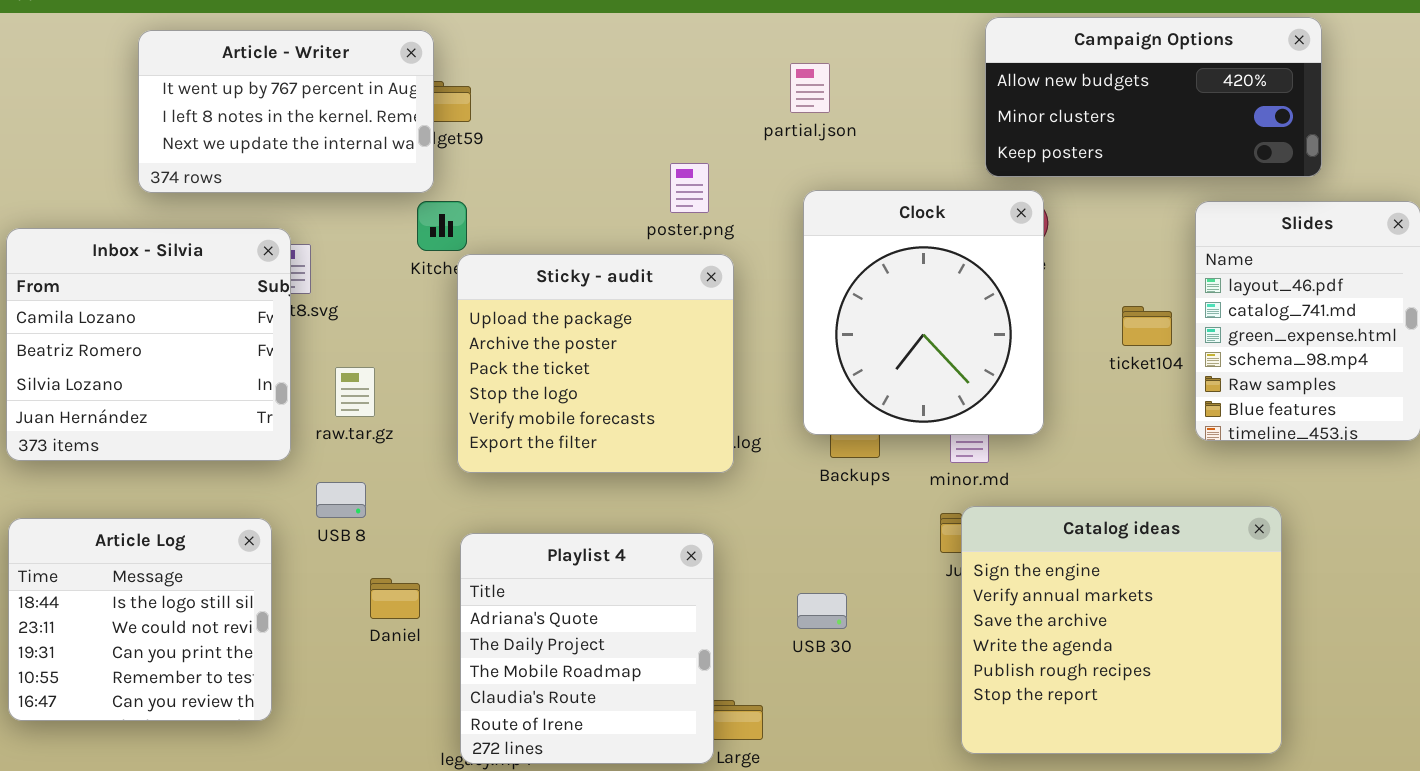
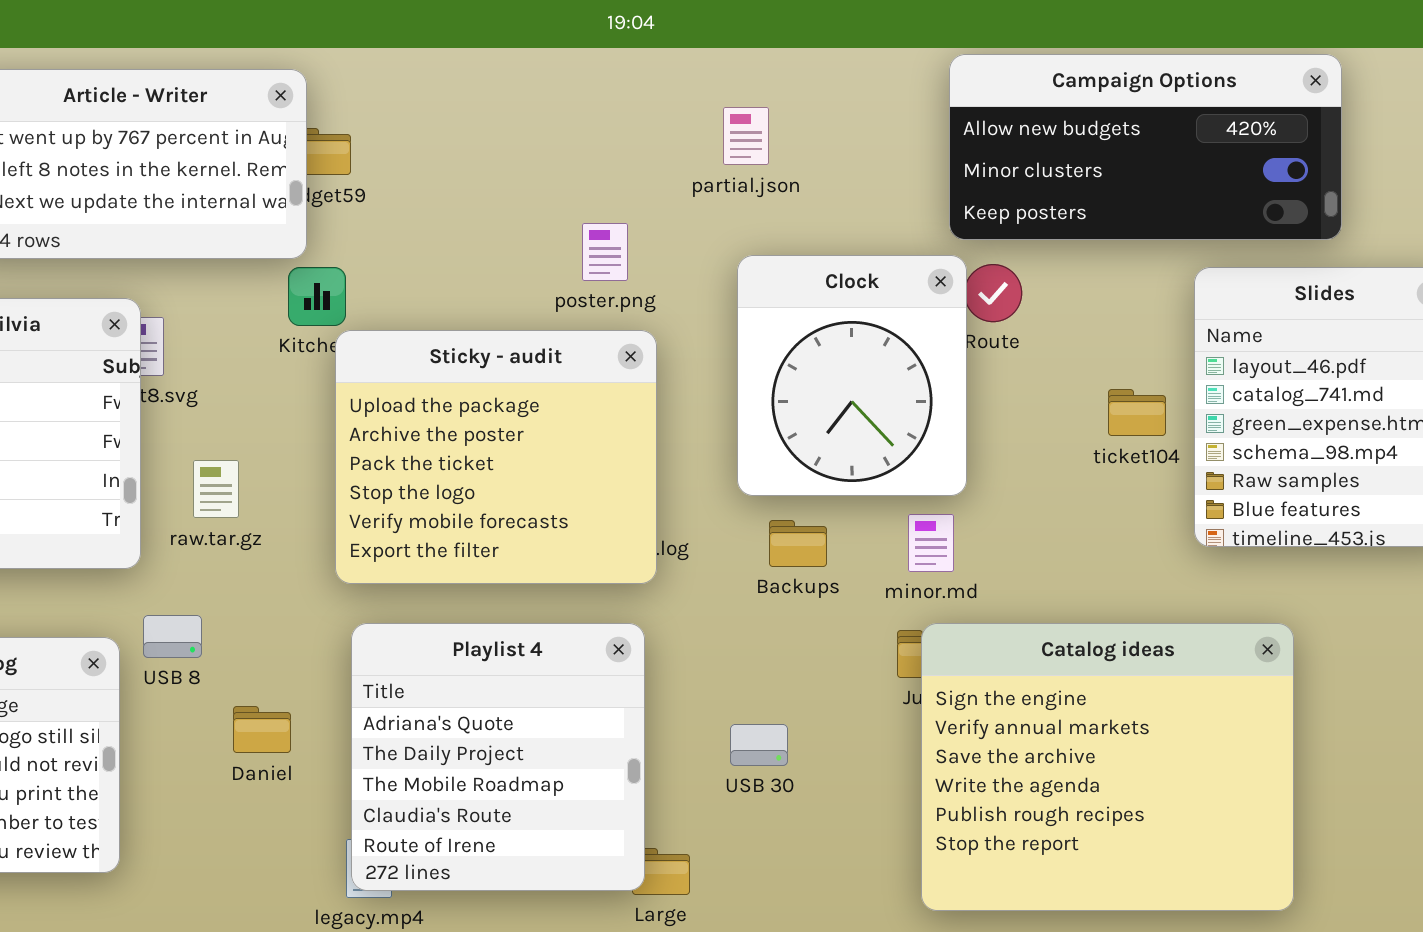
Clock: [803,190,1044,435] -> [737,255,967,496], resized
USB 8: [316,482,366,518] -> [143,615,202,658], moved
Playlist 4: [460,533,714,764] -> [351,623,645,891], moved

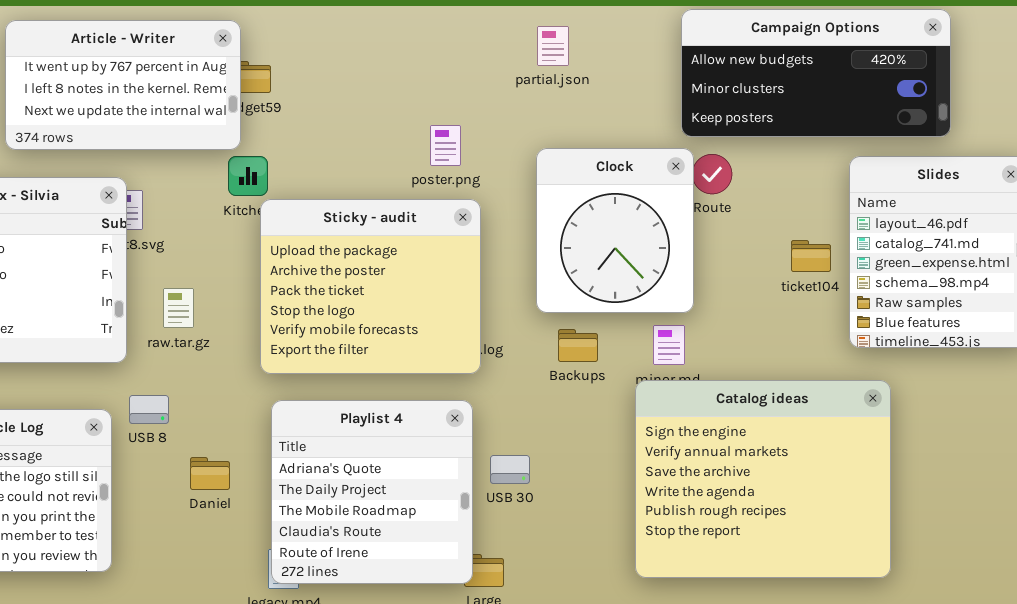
partial.json: [723,107,769,165] -> [537,26,569,66], moved
Catalog ideas: [921,623,1294,911] -> [635,380,891,578], moved
USB 30: [730,724,788,766] -> [490,455,530,484], moved

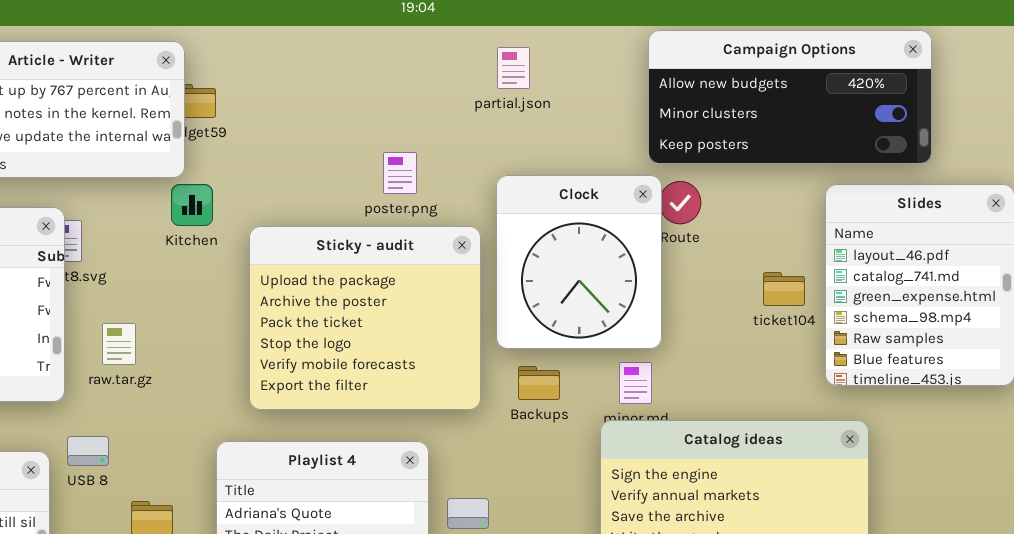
Sticky - audit: [260,199,481,374] -> [249,226,481,410], moved

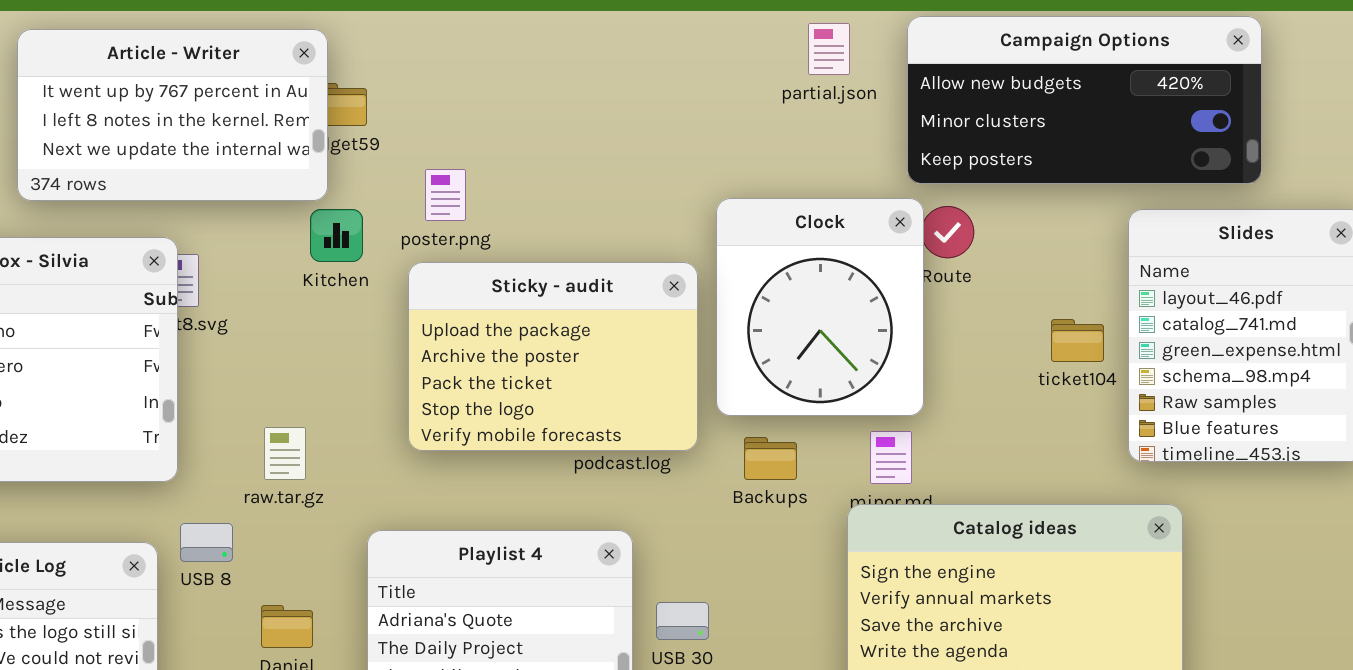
partial.json: [497,47,530,89] -> [808,23,850,75], moved
poster.png: [383,152,417,194] -> [425,169,466,221], moved
Sticky - audit: [249,226,481,410] -> [408,262,698,451], resized
raw.tar.gz: [102,323,136,365] -> [264,427,306,480], moved

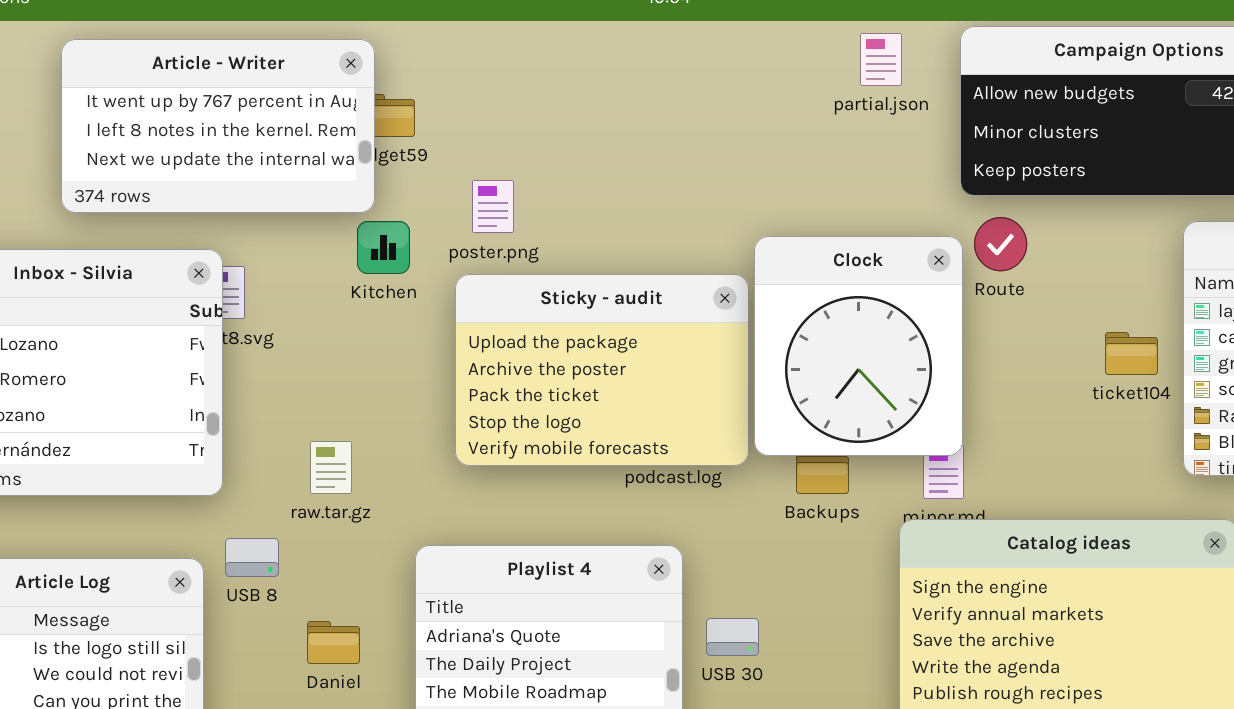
Clock: [716,198,924,416] -> [754,236,963,456], moved

